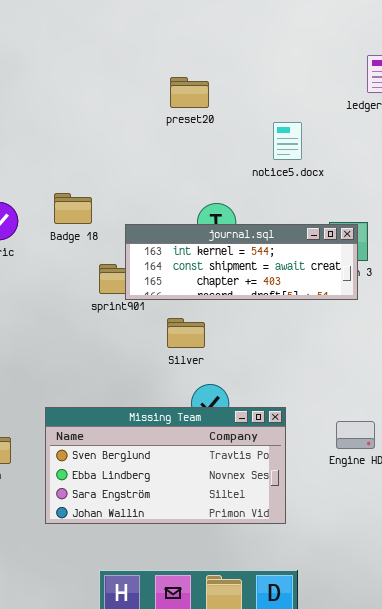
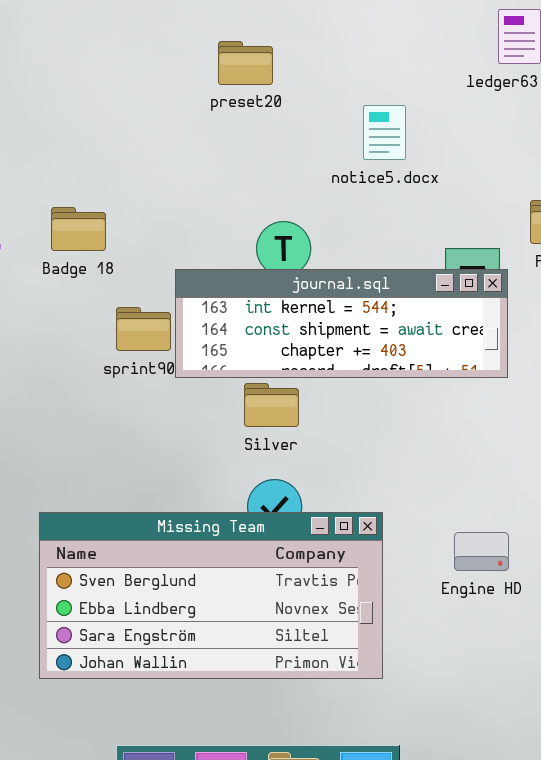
journal.sql: [125,224,358,300] -> [175,269,508,378], moved
Silver: [167,318,205,348] -> [244,383,299,427], moved

